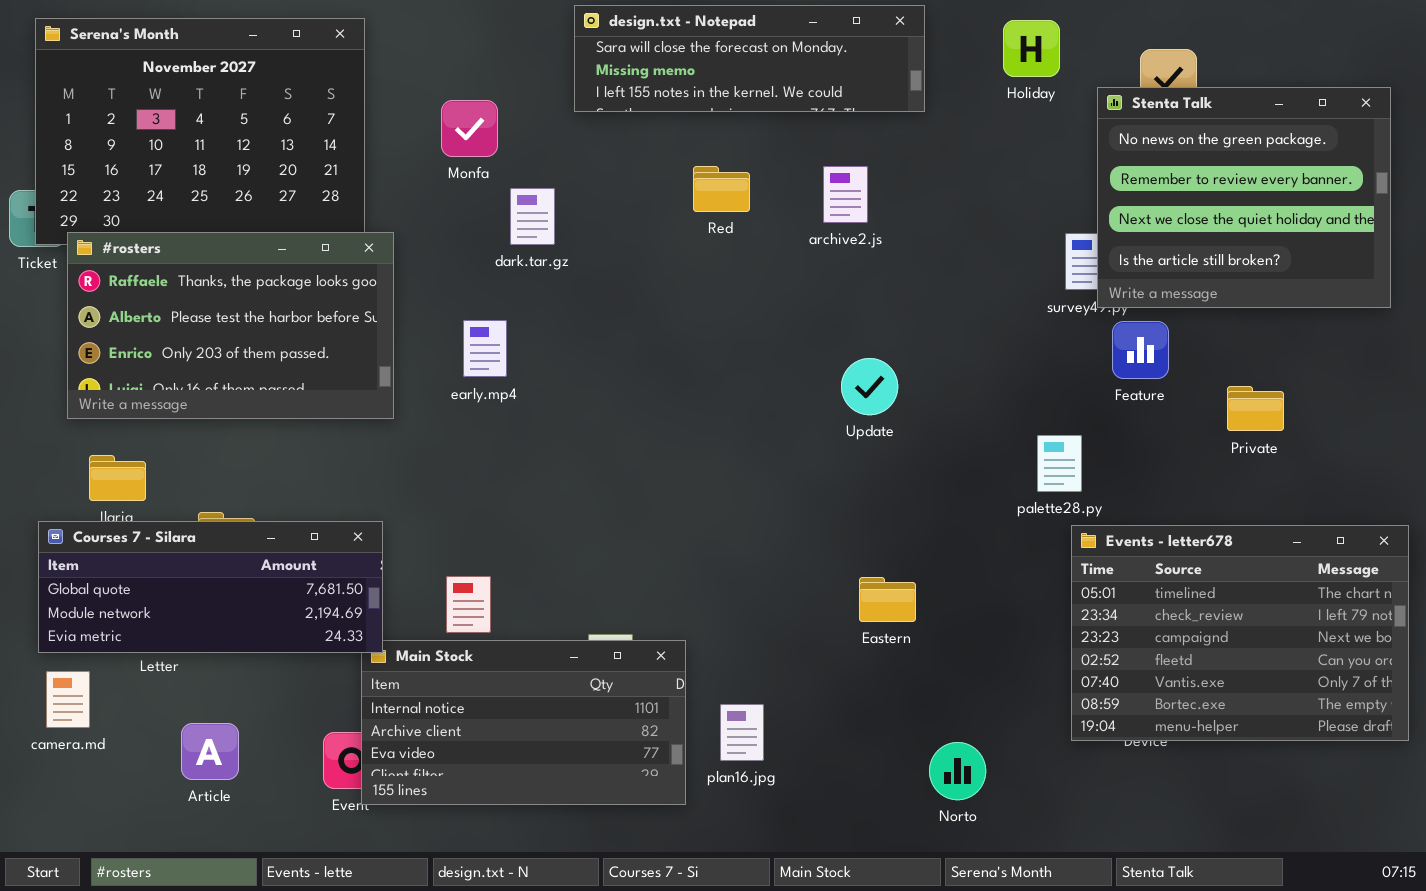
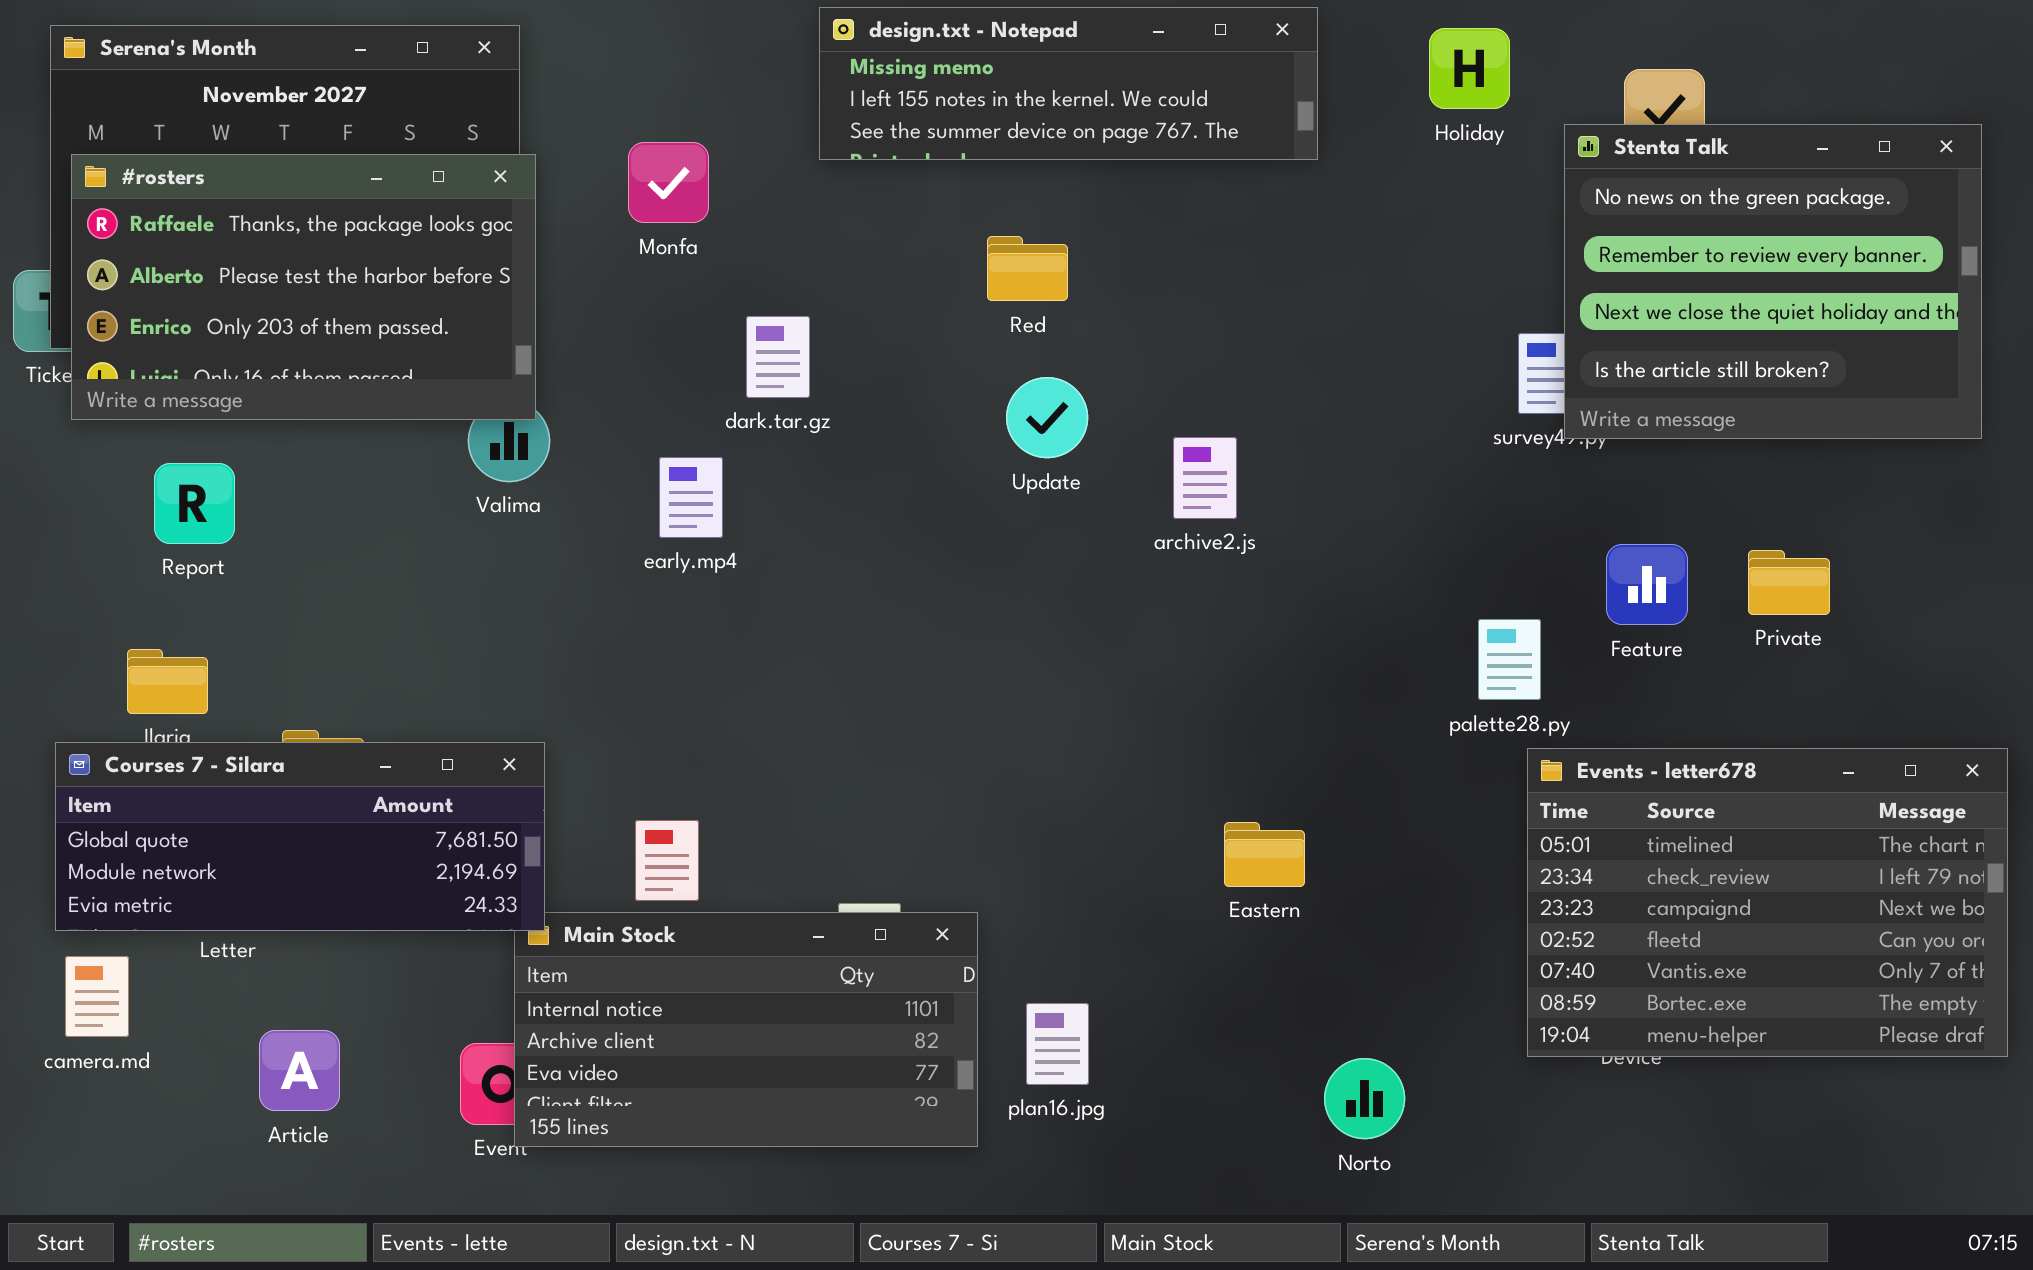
design.txt - Notepad: [574,5,925,112] -> [819,7,1318,160], scrolled down 1 row
archive2.js: [823,166,868,223] -> [1173,437,1237,519], moved
dark.tar.gz: [510,188,555,245] -> [746,316,810,398], moved
#rosters: [67,232,394,419] -> [71,154,536,420], moved
Feature: [1112,321,1169,379] -> [1606,544,1688,625], moved
Update: [841,358,898,415] -> [1006,377,1088,458], moved

